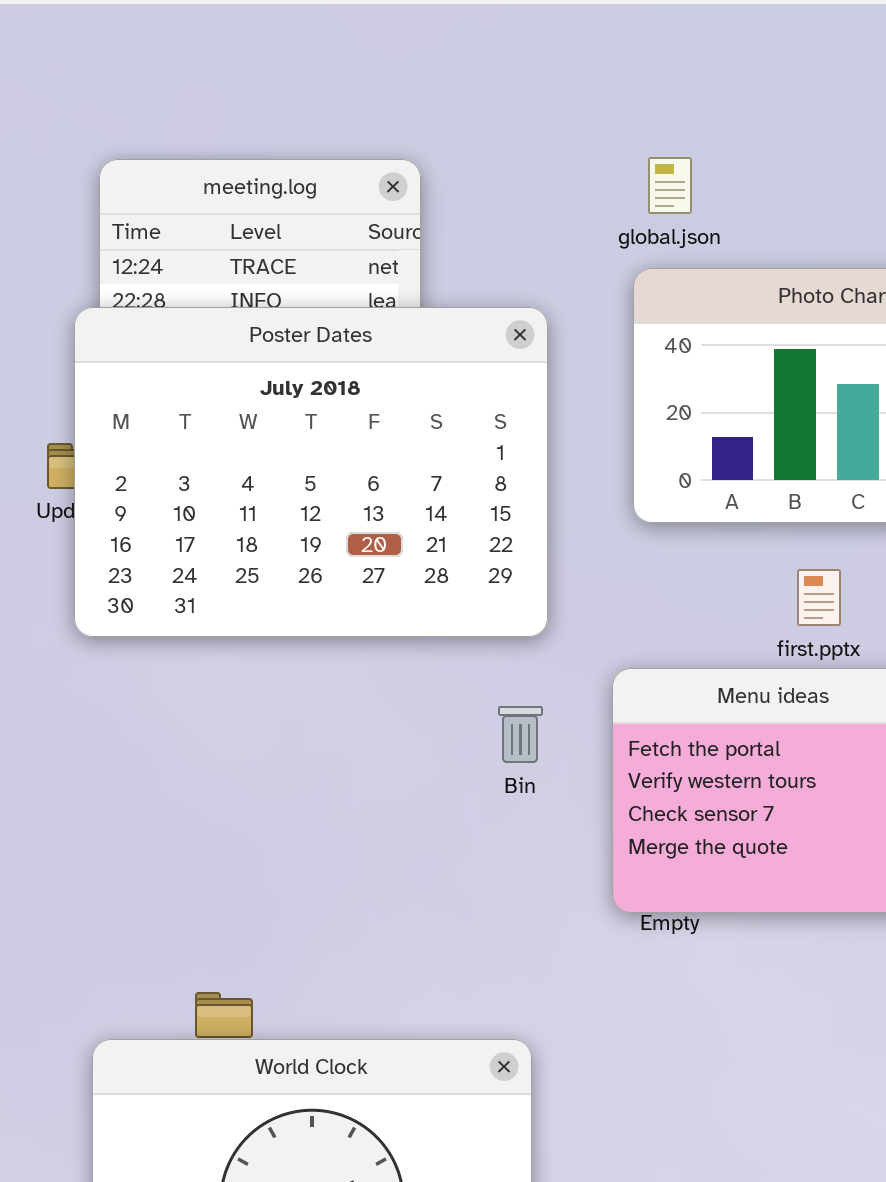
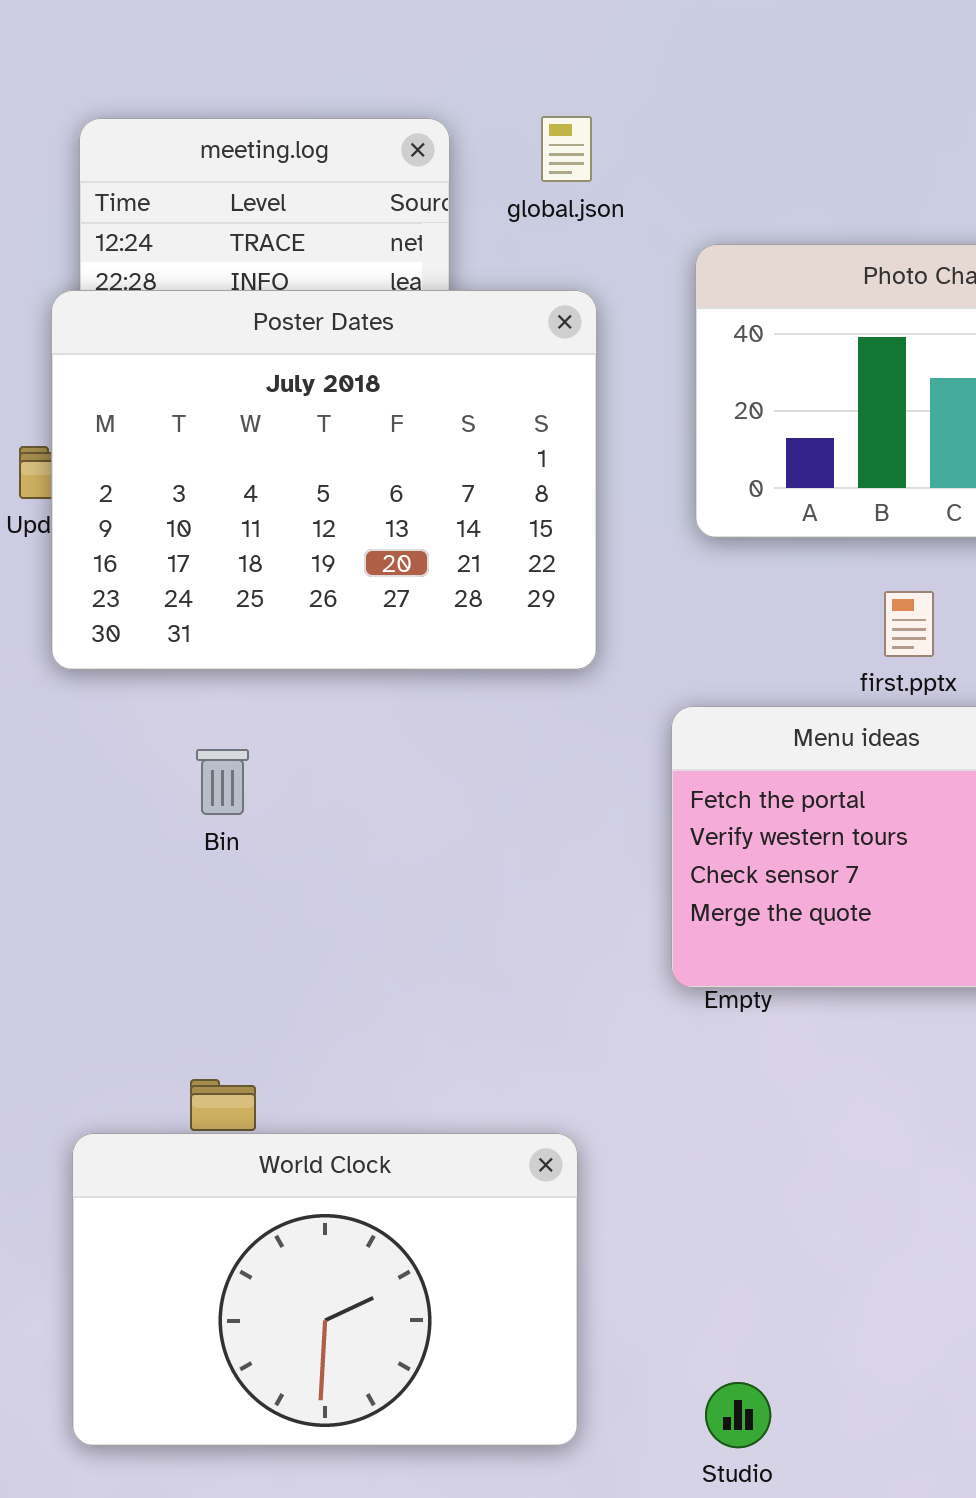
global.json: [648,157,692,214] -> [541,116,592,182], moved
Bin: [498,706,543,763] -> [196,749,249,815], moved

